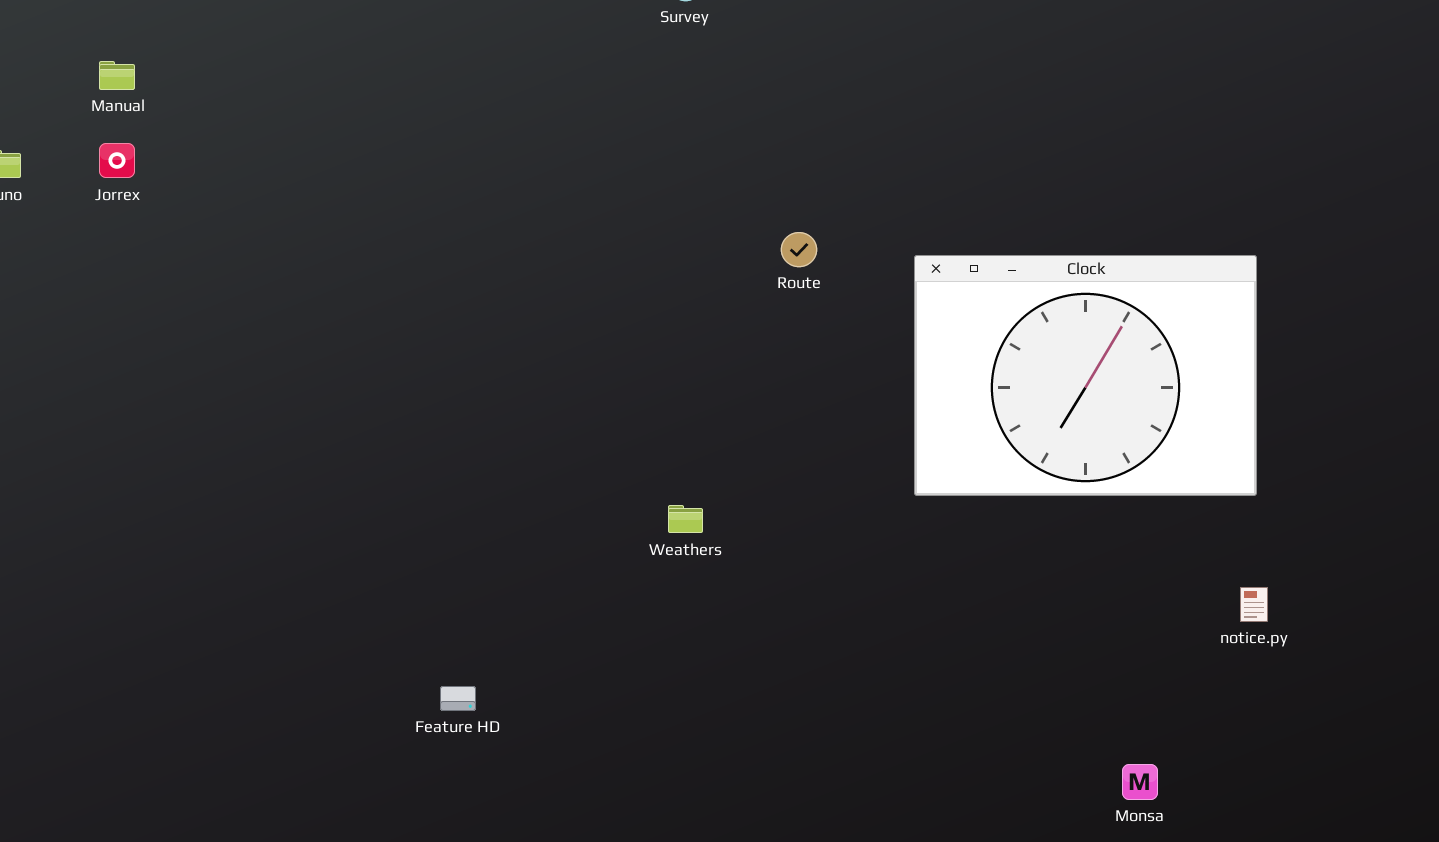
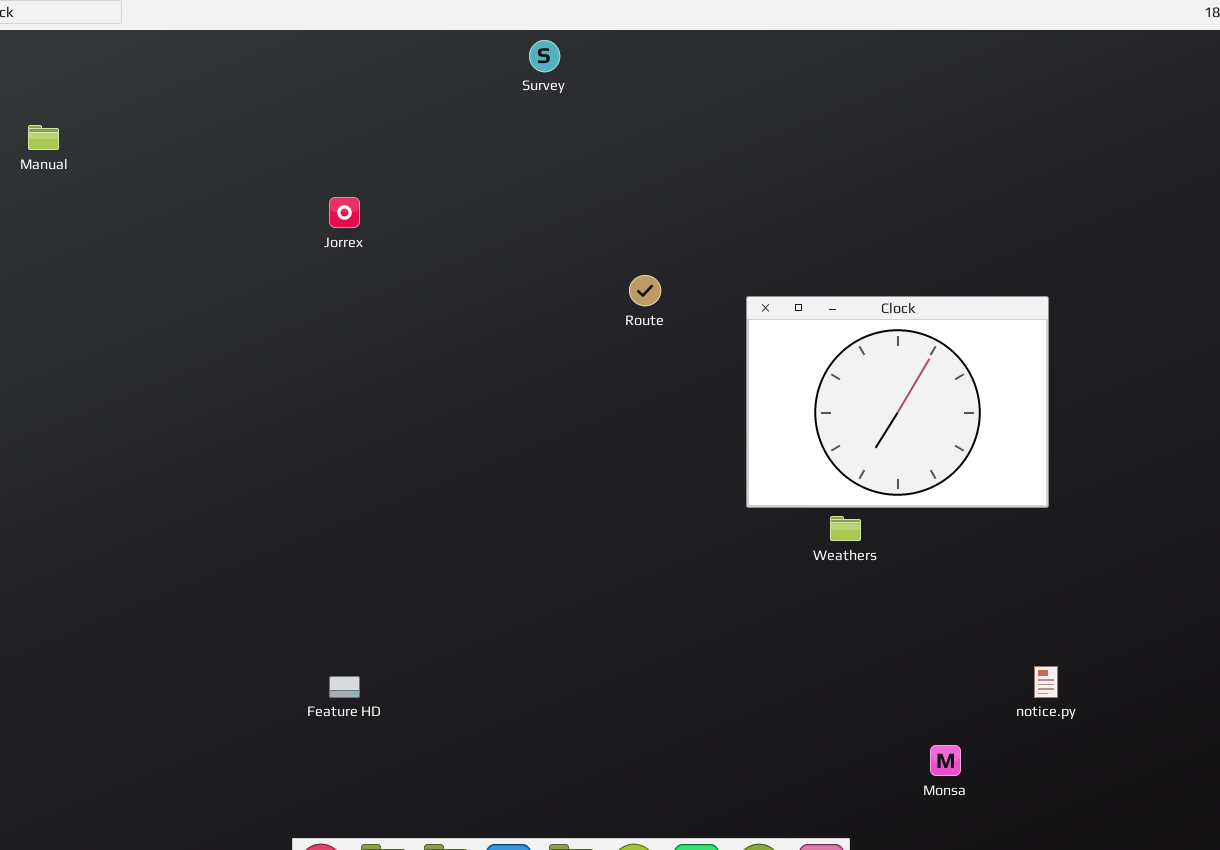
Jorrex: [99,143,135,178] -> [329,197,360,228], moved
Weathers: [668,505,703,533] -> [830,516,861,541], moved
notice.py: [1240,587,1268,622] -> [1034,666,1058,698], moved

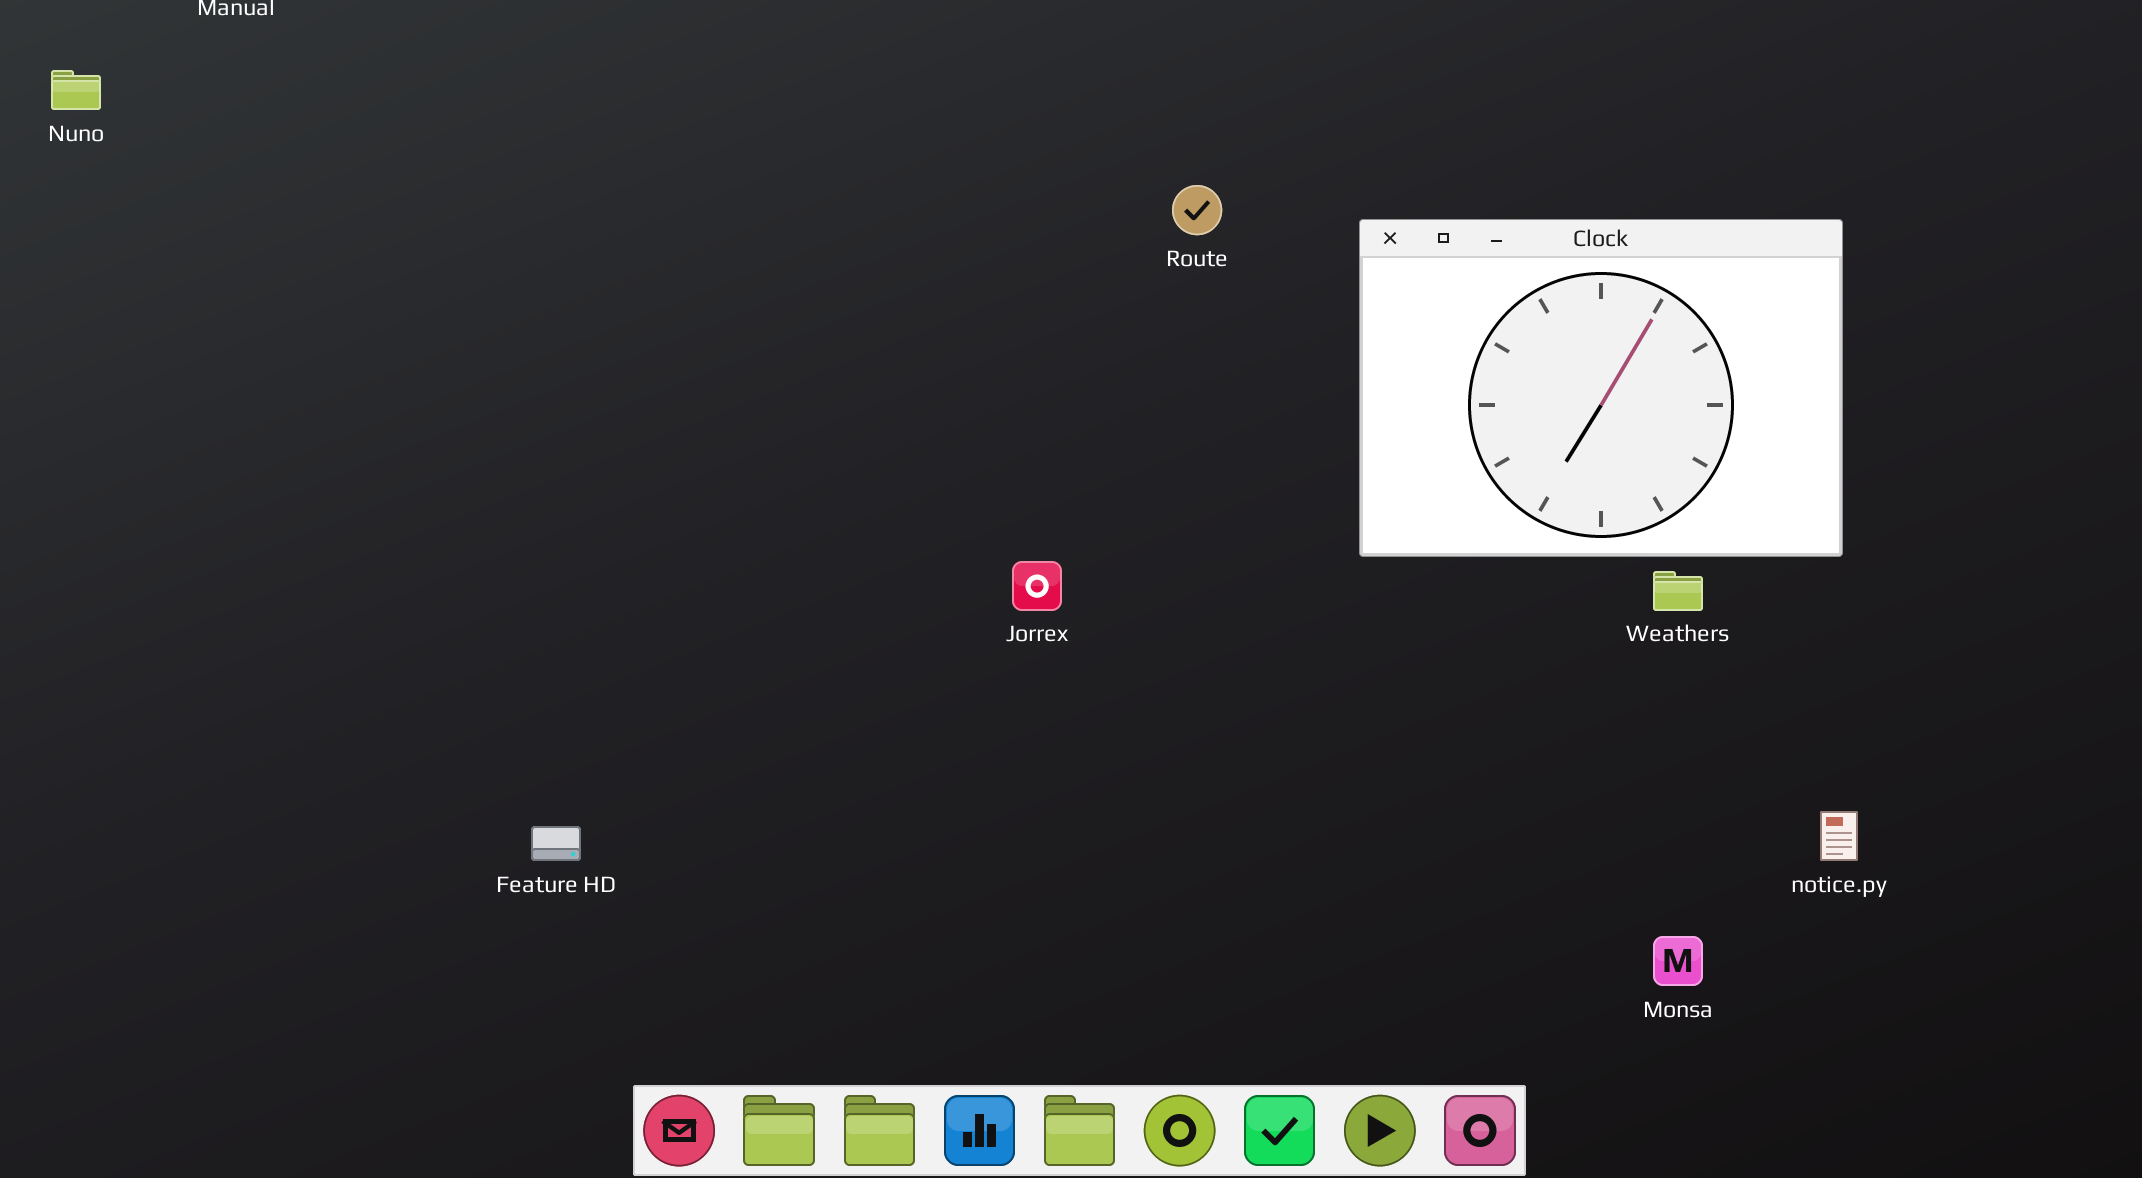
Jorrex: [329,197,360,228] -> [1012,561,1062,611], moved
Weathers: [830,516,861,541] -> [1653,571,1703,611], moved
Feature HD: [329,676,360,698] -> [531,826,581,861], moved

